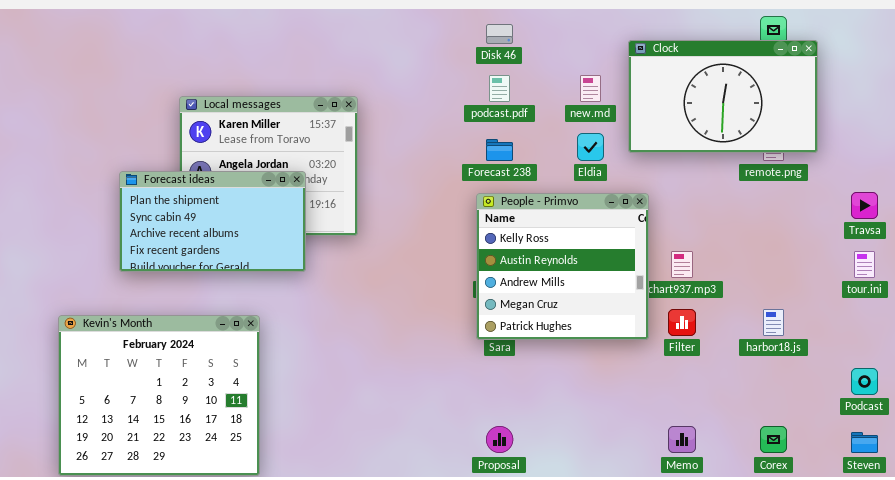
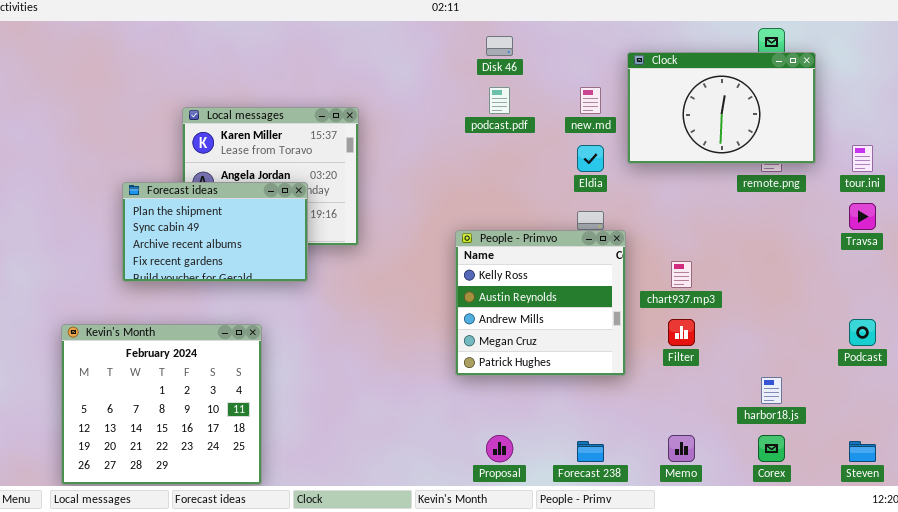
Forecast 238: [486,139,513,161] -> [577,441,604,462], moved
People - Primvo: [476,193,649,340] -> [455,230,626,376], moved
tour.ini: [854,251,875,278] -> [852,145,873,172], moved
harbor18.js: [763,309,784,336] -> [761,377,782,404], moved
Podcast: [851,368,878,395] -> [849,319,876,346], moved

